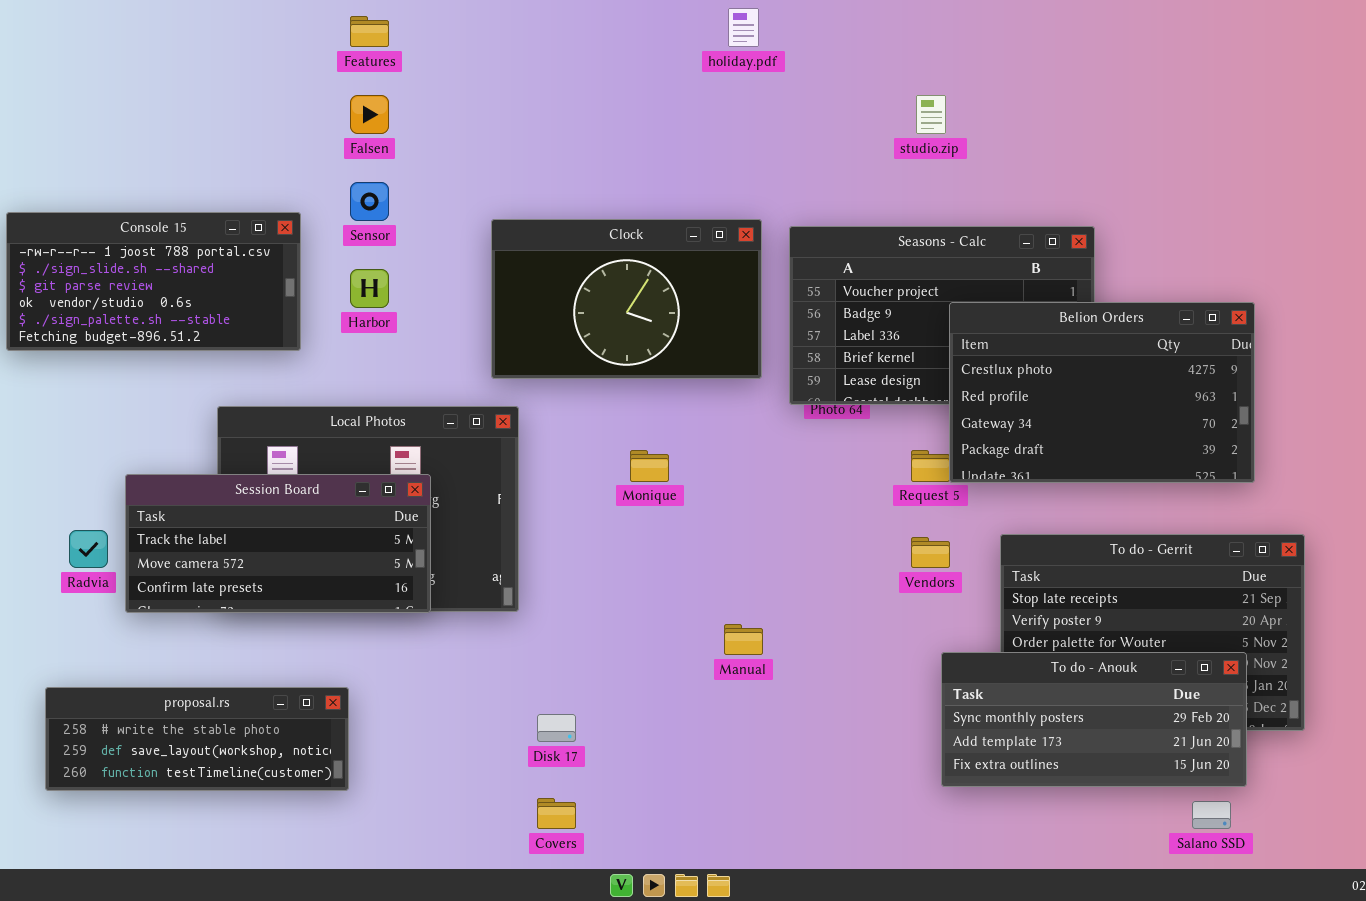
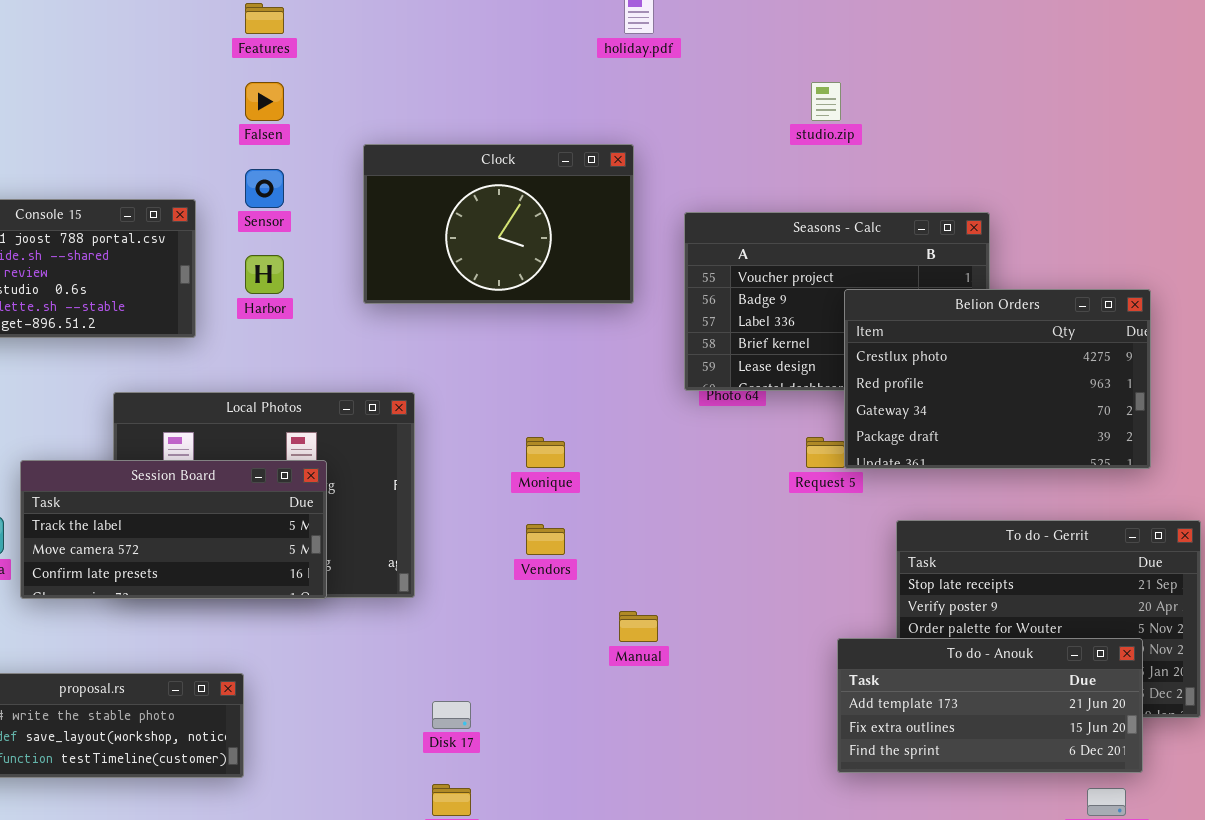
Clock: [491,219,762,379] -> [363,144,634,304], moved
Vendors: [911,537,950,568] -> [526,524,565,555], moved
To do - Anouk: [941,652,1247,787] -> [837,638,1143,773], scrolled down 1 row

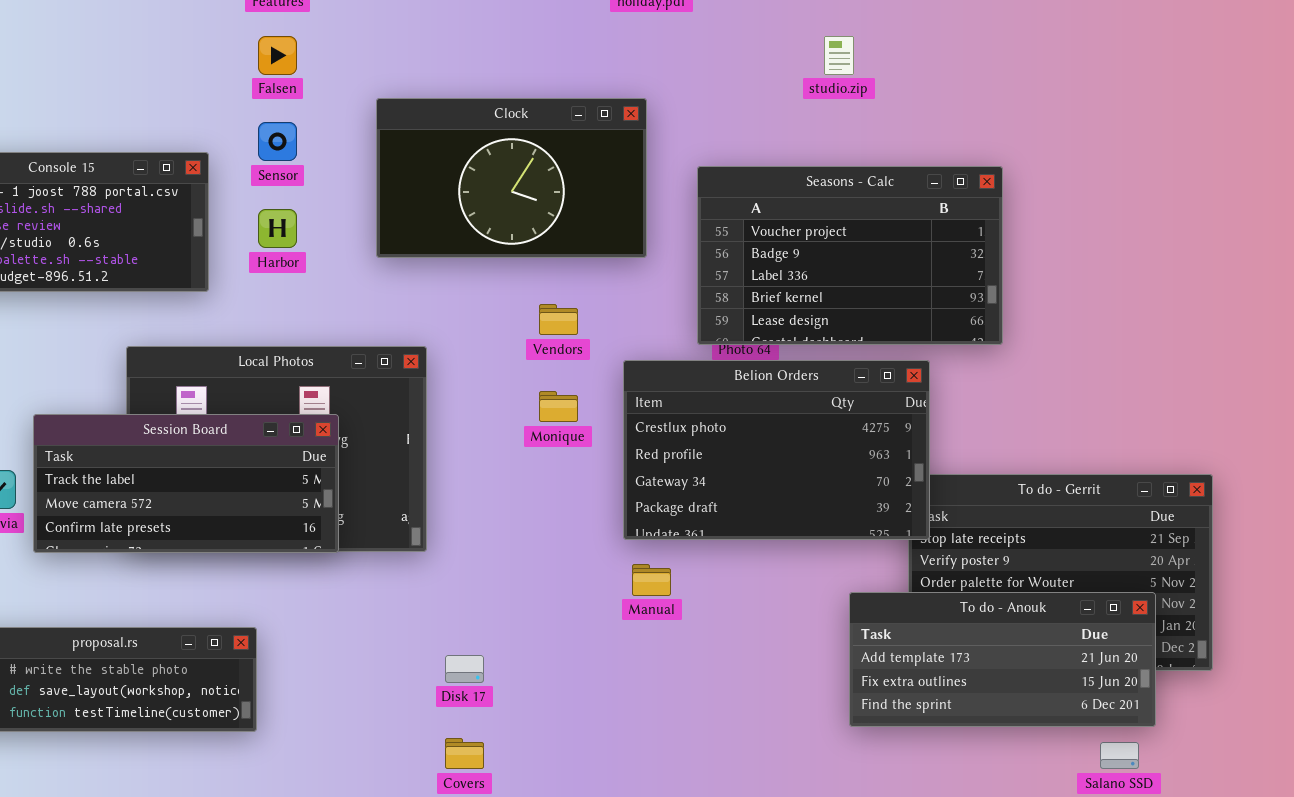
Belion Orders: [844,289,1151,469] -> [623,360,930,540], moved
Vendors: [526,524,565,555] -> [539,304,578,335], moved

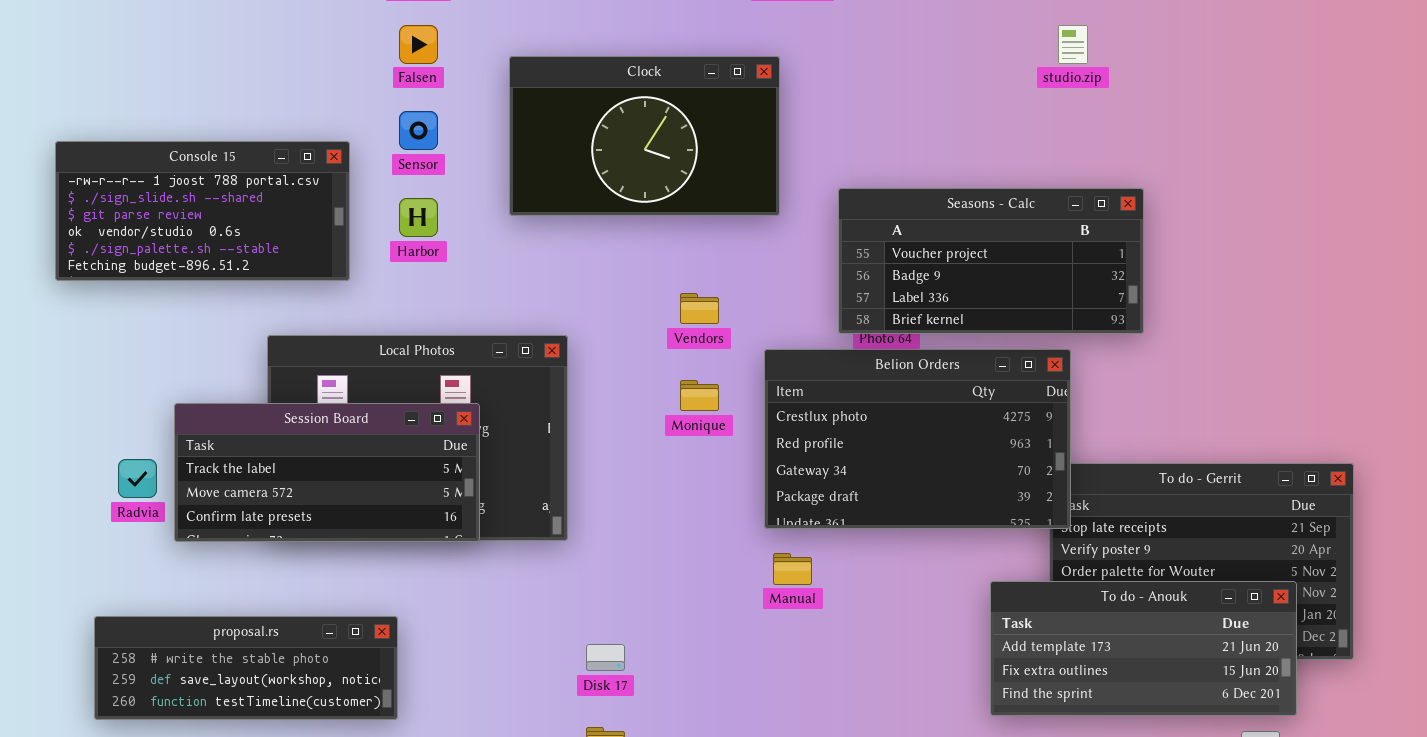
studio.zip: [824,36,854,75] -> [1058,25,1088,64], moved
Clock: [376,98,647,258] -> [509,56,780,216], moved
Seasons - Calc: [697,166,1003,345] -> [838,188,1144,334], resized

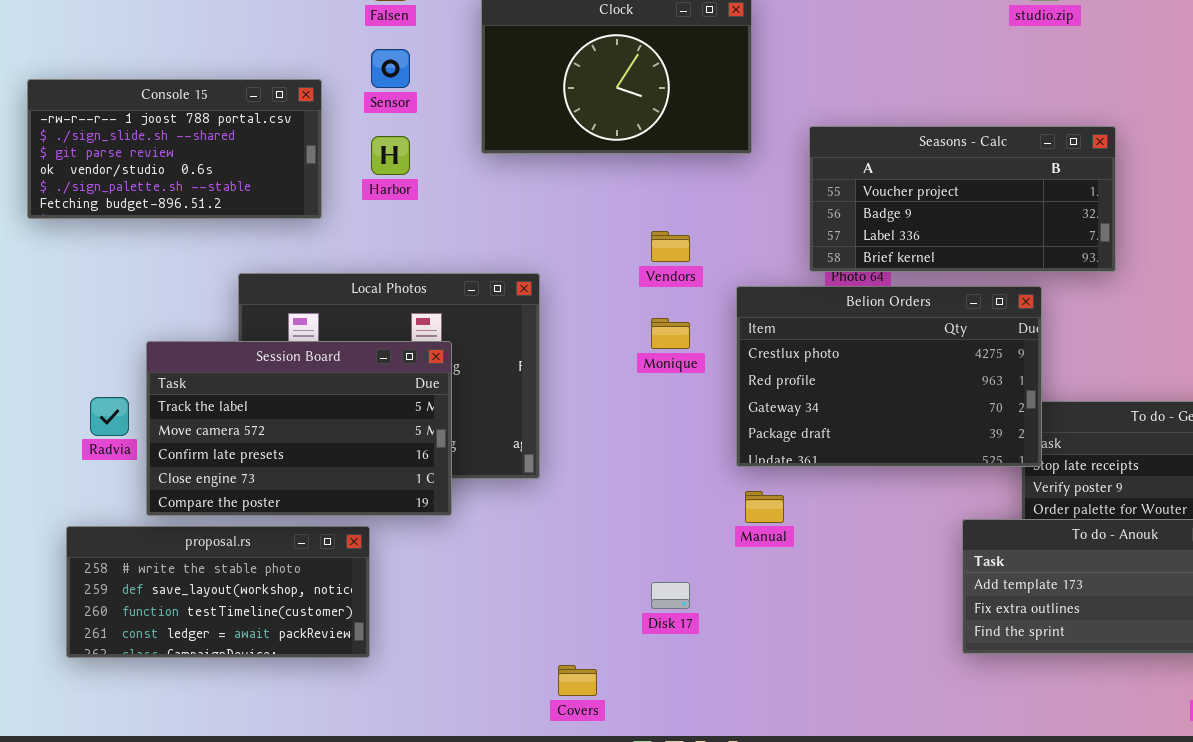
Session Board: [174,403,480,542] -> [146,341,452,516], resized
proposal.rs: [94,616,398,720] -> [66,526,370,658], resized
Disk 17: [586,644,625,671] -> [651,582,690,609], moved

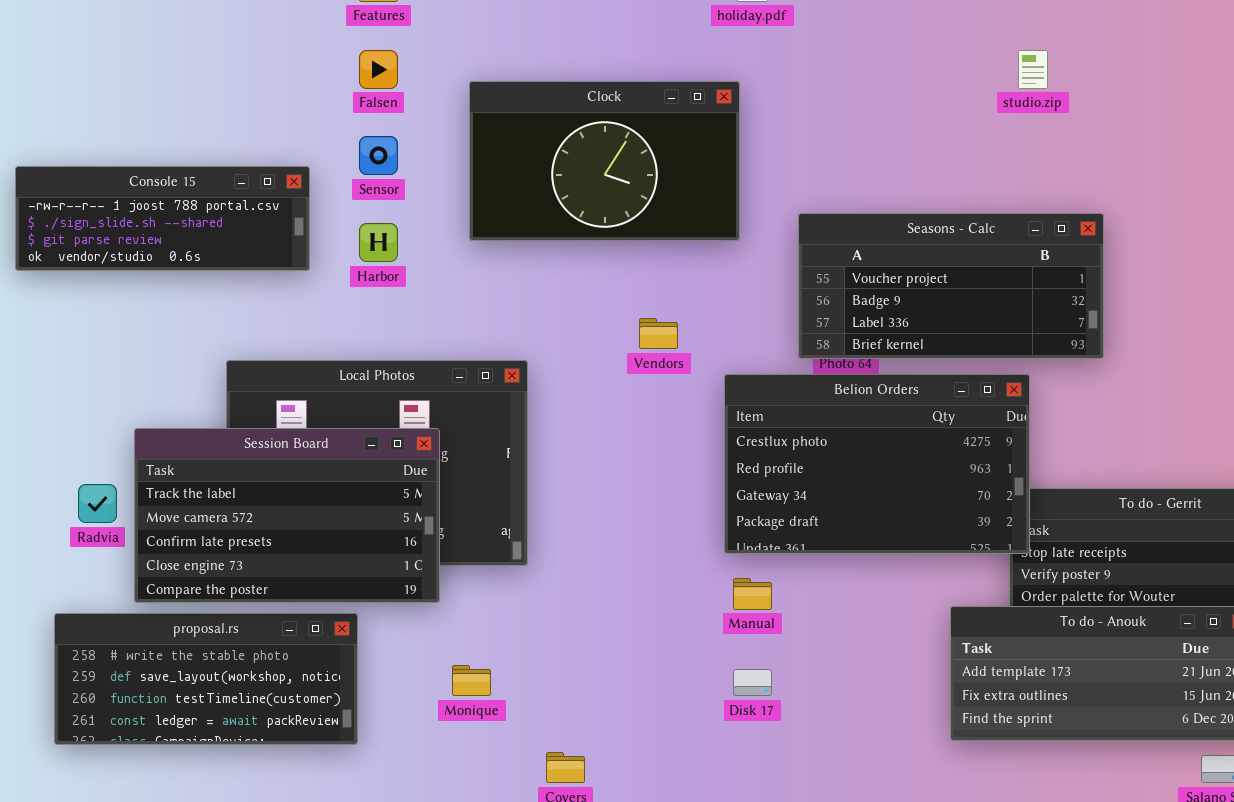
Console 15: [27,79,322,219] -> [15,166,310,271], resized
Monique: [651,318,690,349] -> [452,665,491,696], moved
Disk 17: [651,582,690,609] -> [733,669,772,696], moved

